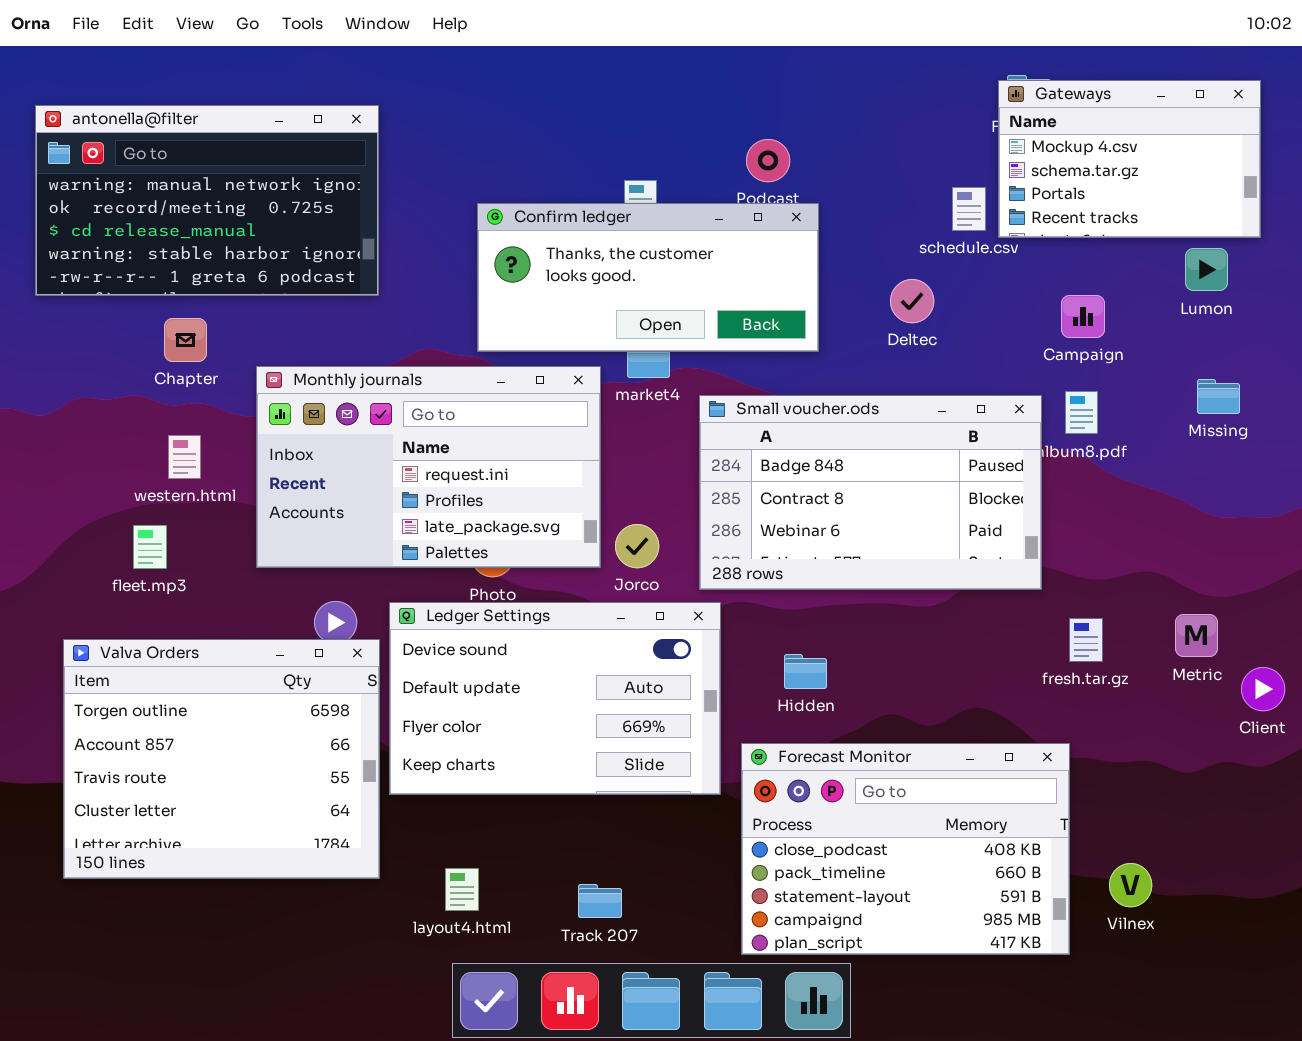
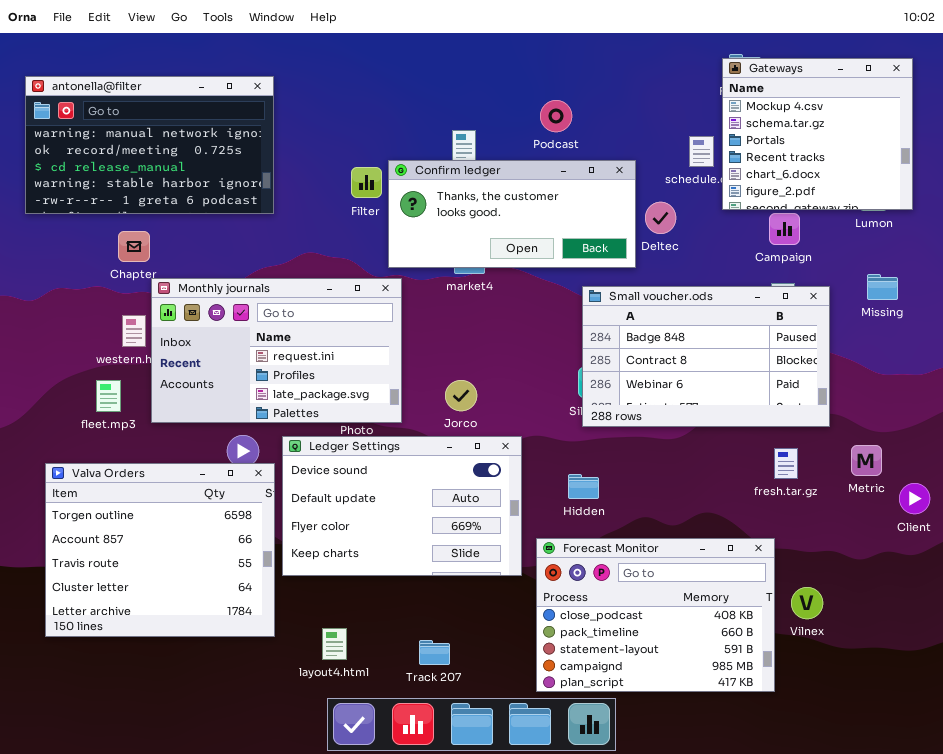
Gateways: [998,80,1261,238] -> [722,58,913,210], resized
Confirm ledger: [477,203,819,352] -> [388,160,636,268], moved
Monthly journals: [256,366,601,568] -> [151,278,402,423], moved
Small voucher.ods: [699,395,1042,590] -> [582,286,830,427], moved
Vilnex: [1109,863,1152,907] -> [791,587,823,619], moved

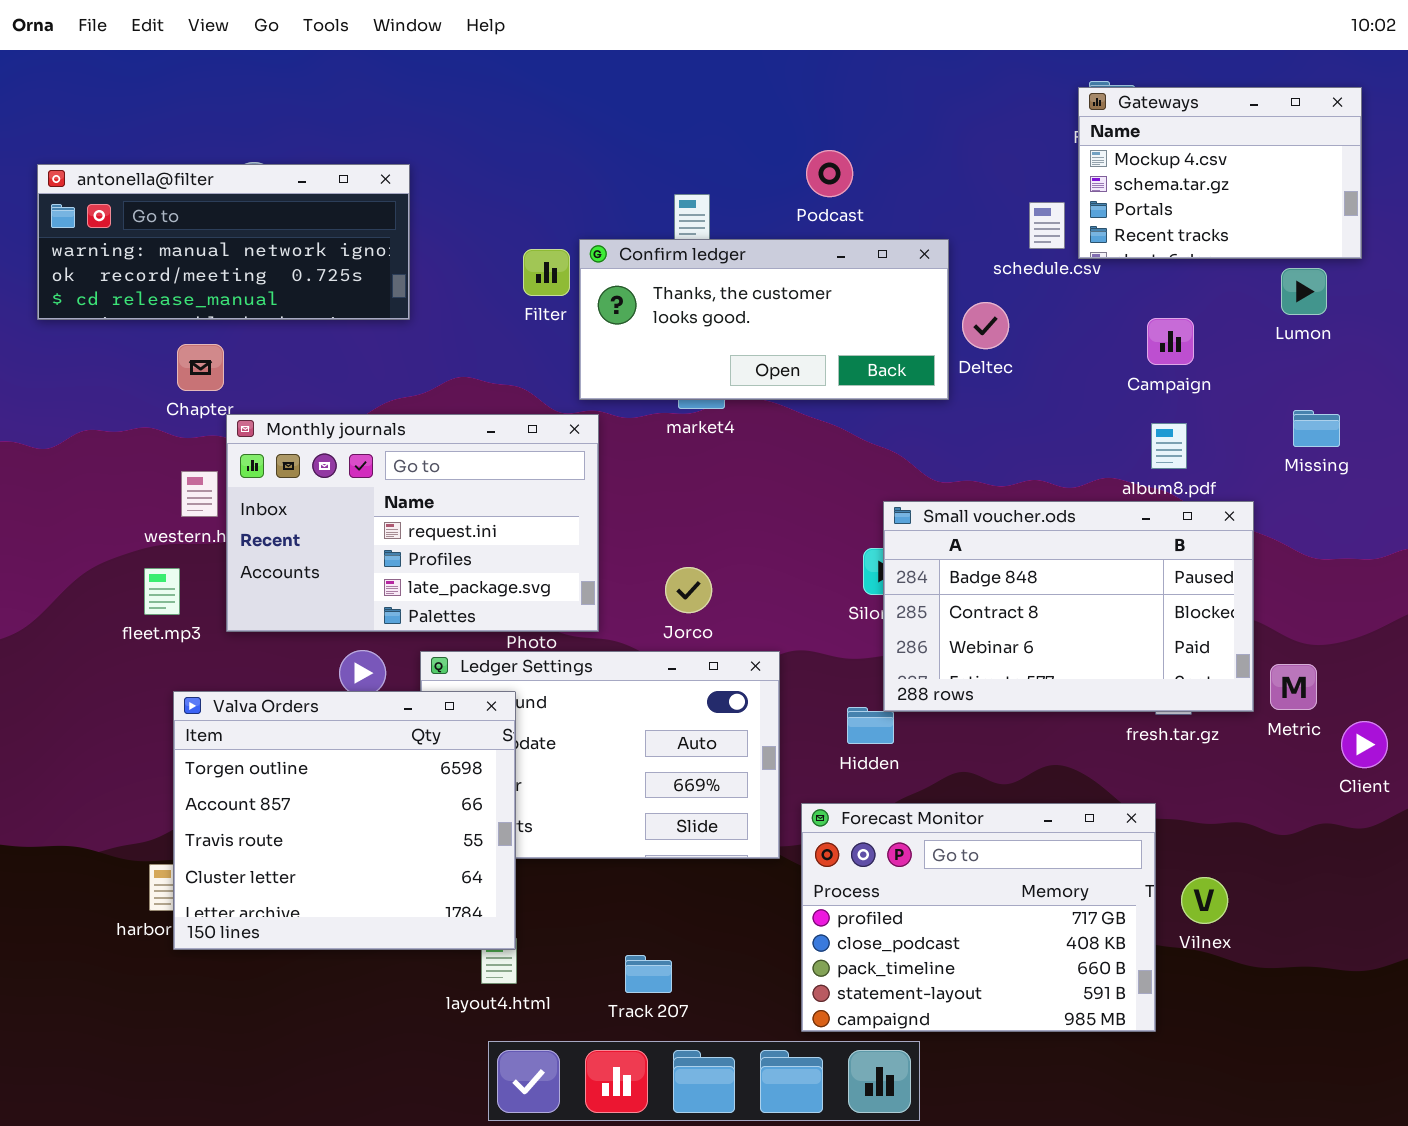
Gateways: [722,58,913,210] -> [1078,87,1362,259], resized
antonella@filter: [25,76,274,214] -> [37,164,410,320], resized
Small voucher.ods: [582,286,830,427] -> [883,501,1254,712], moved
Valva Orders: [45,463,275,637] -> [173,691,516,950], moved
Forecast Monitor: [536,538,775,692] -> [801,803,1156,1032], scrolled up 1 row

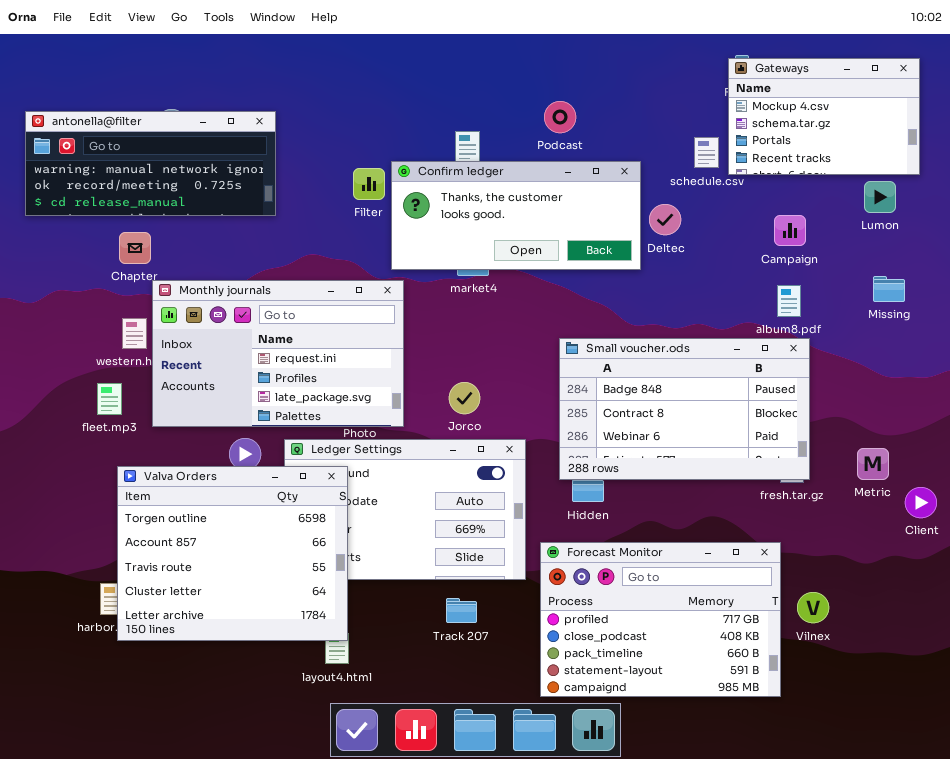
Small voucher.ods: [883,501,1254,712] -> [559,338,810,480], moved
Track 207: [625,955,672,993] -> [446,598,477,623], moved

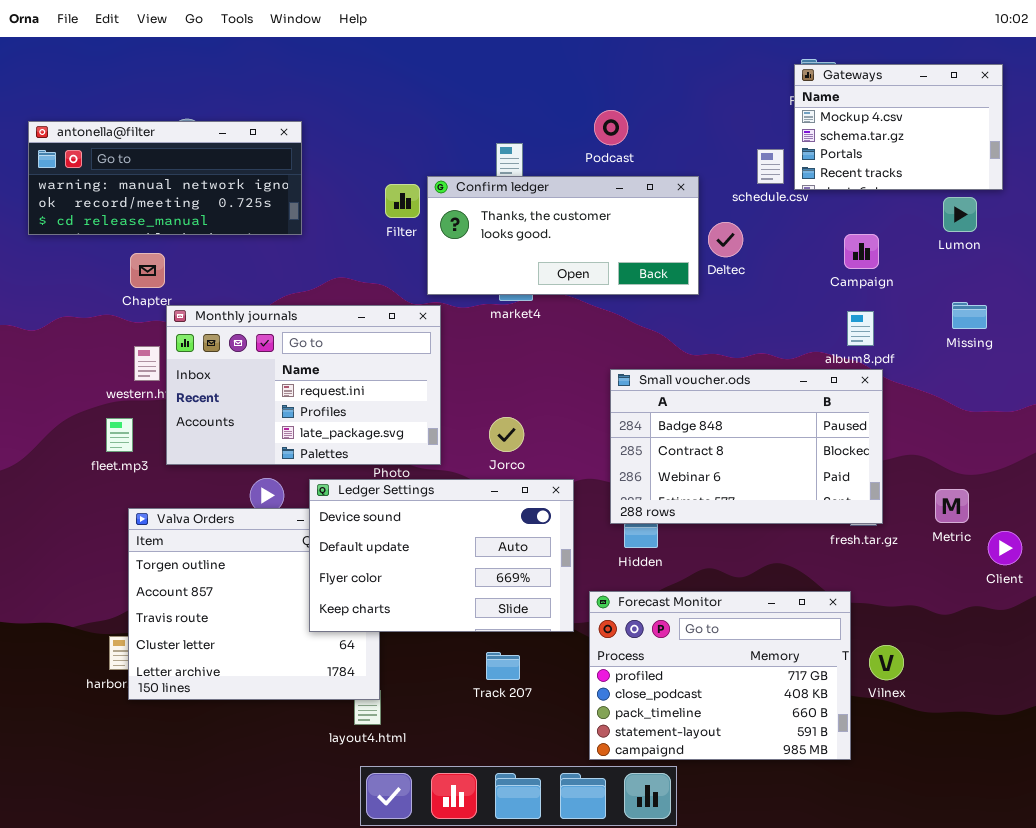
Ledger Settings: [284,439,526,580] -> [309,479,574,632], raised

